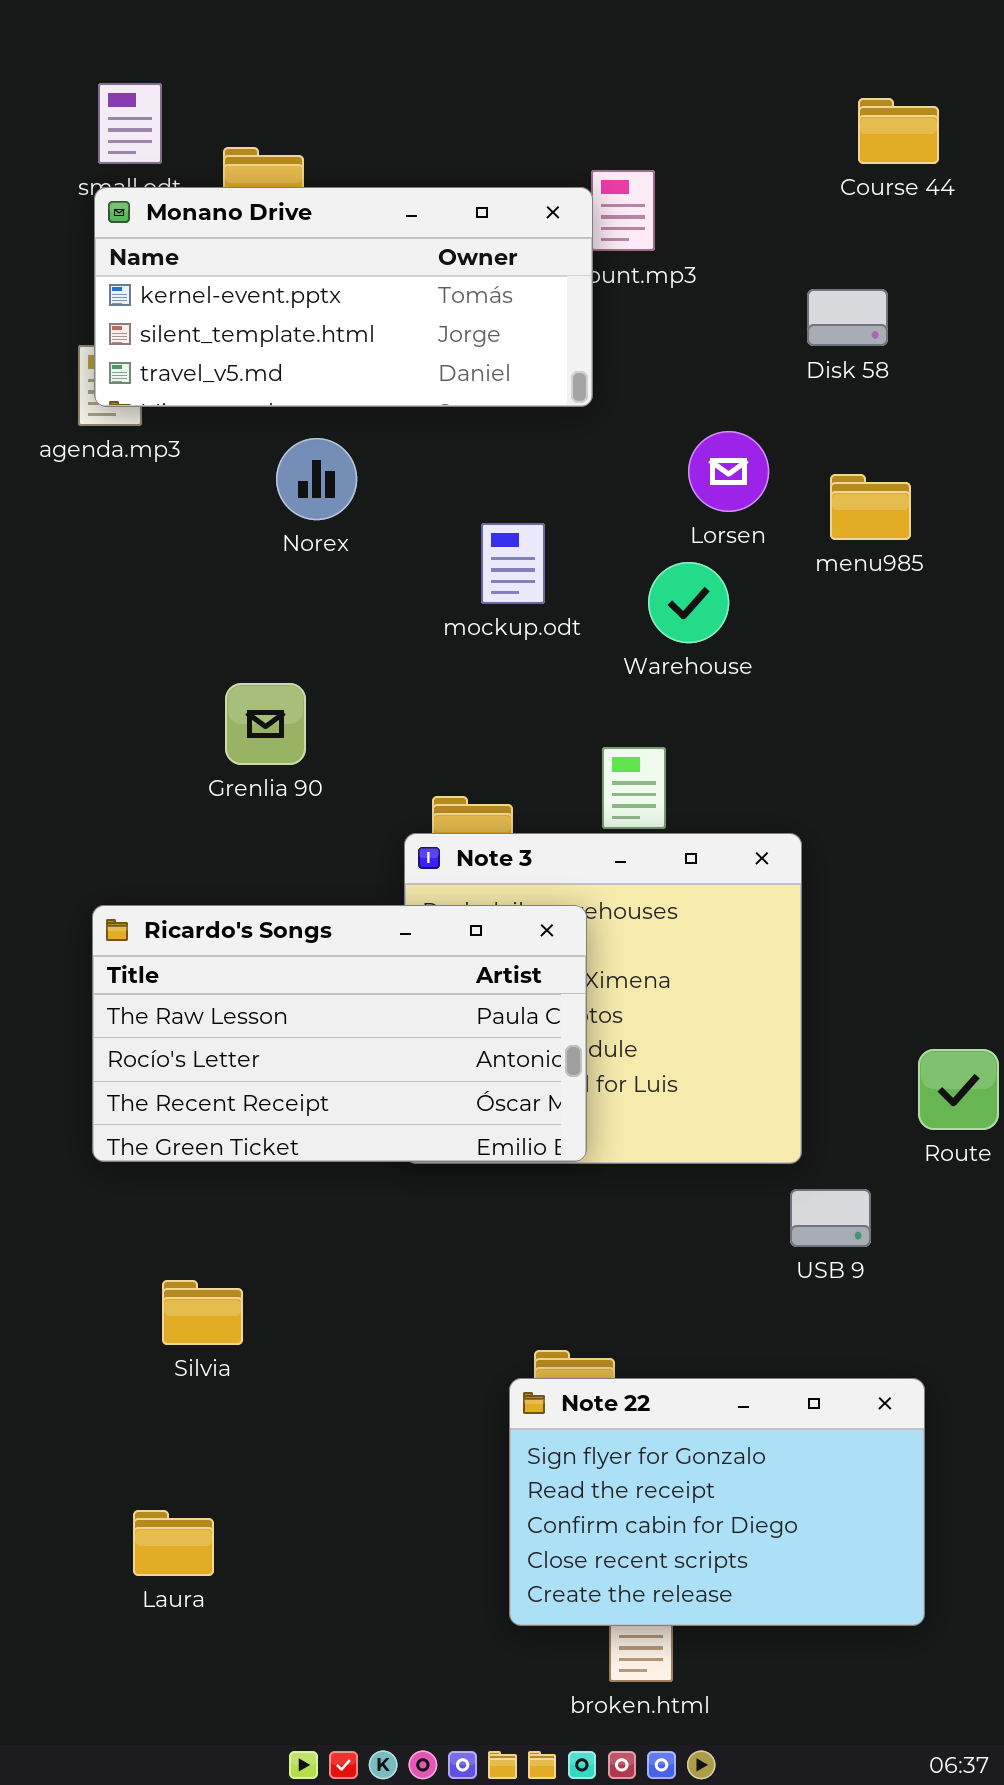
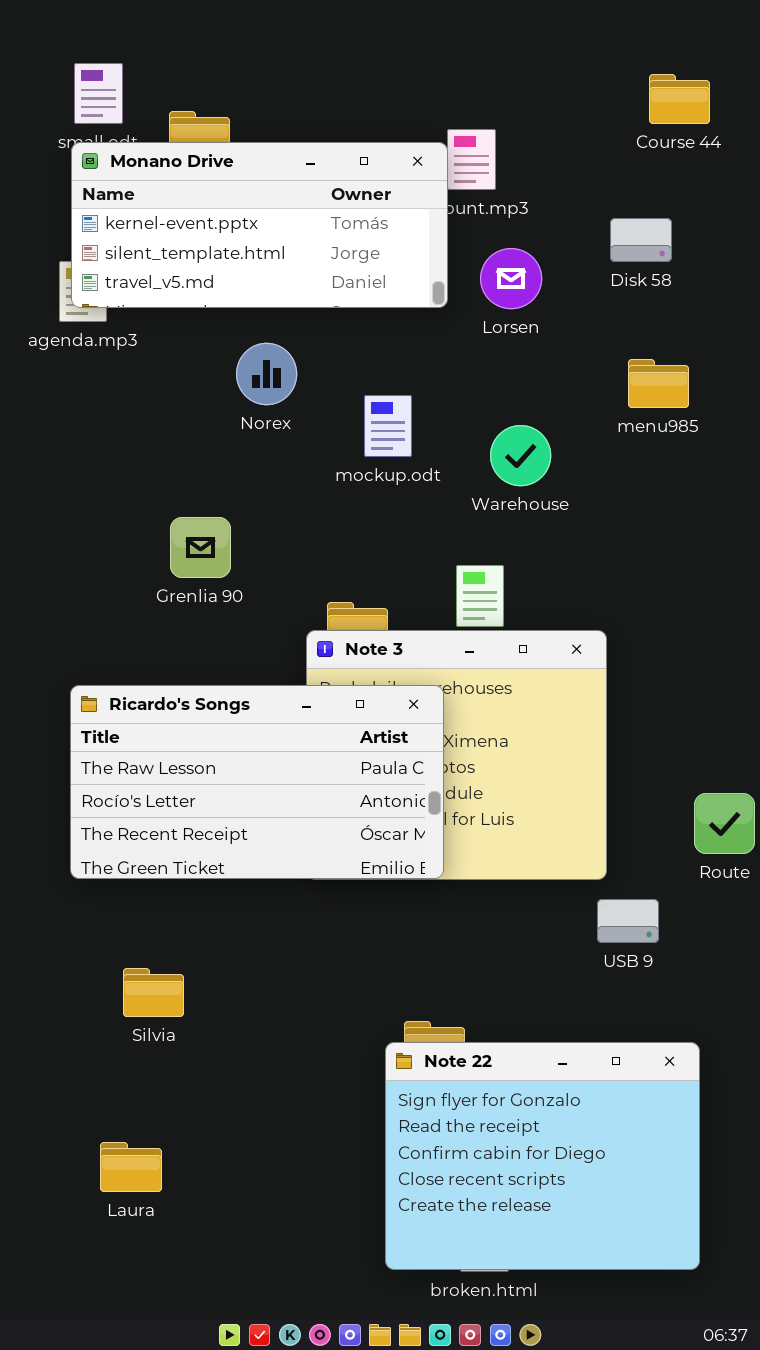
Lorsen: [688,431,769,512] -> [480,248,542,309], moved
Norex: [276,438,357,520] -> [236,343,297,405], moved
Note 22: [509,1378,925,1626] -> [385,1042,700,1270], resized

